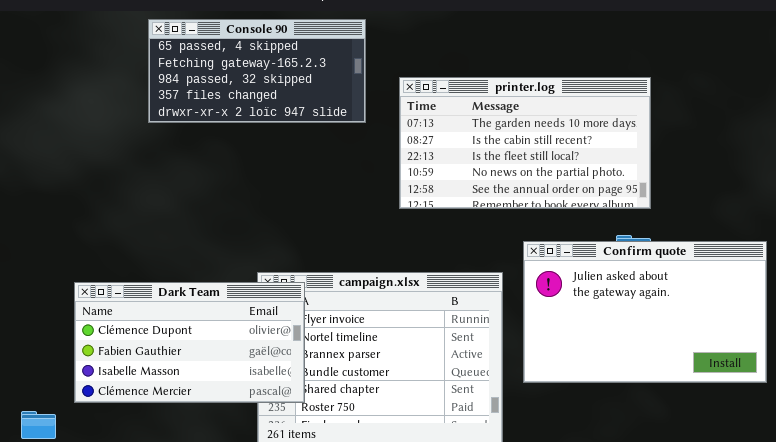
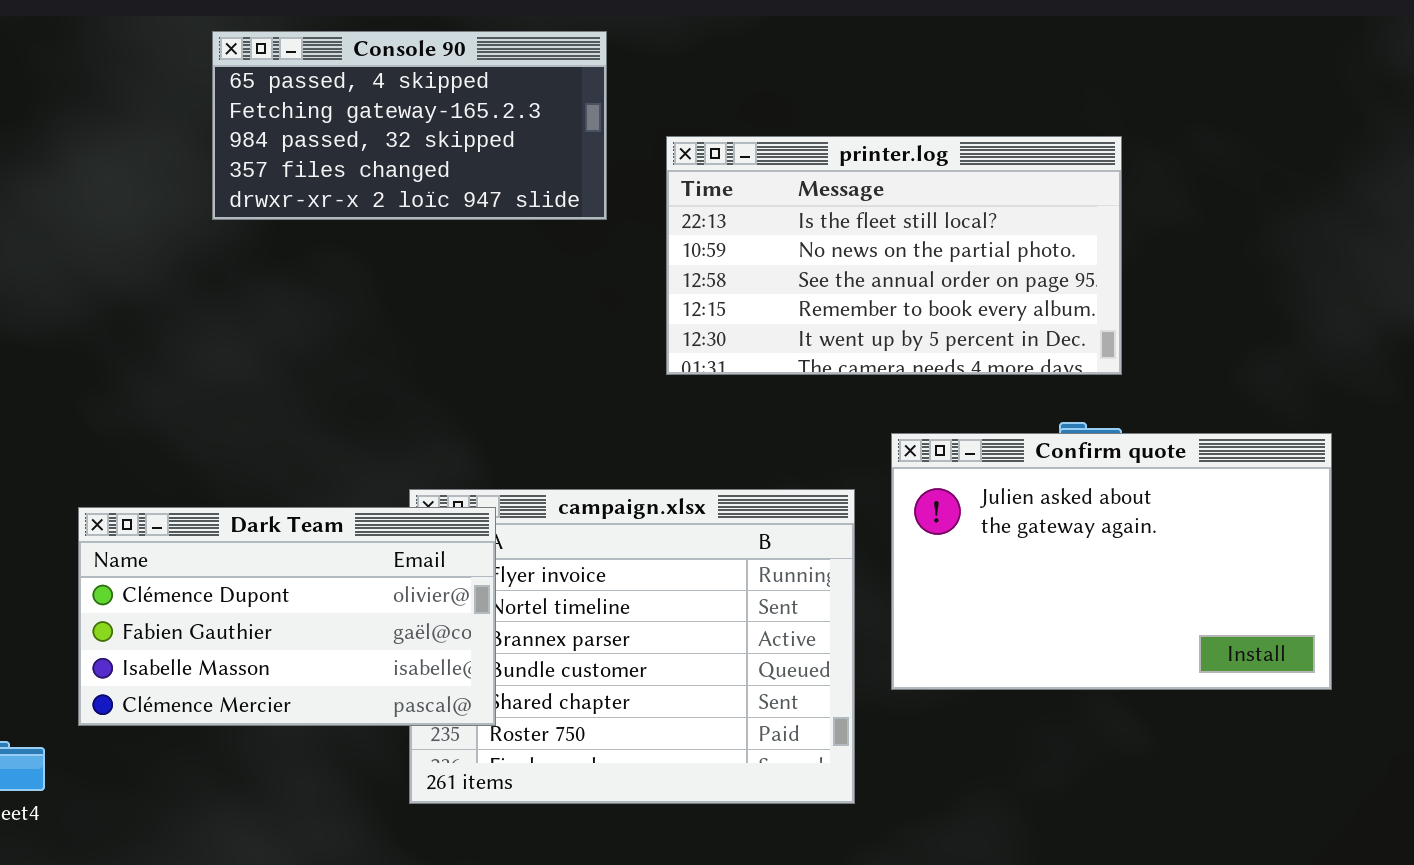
printer.log: [399,77,651,209] -> [666,136,1122,375], scrolled down 2 rows

